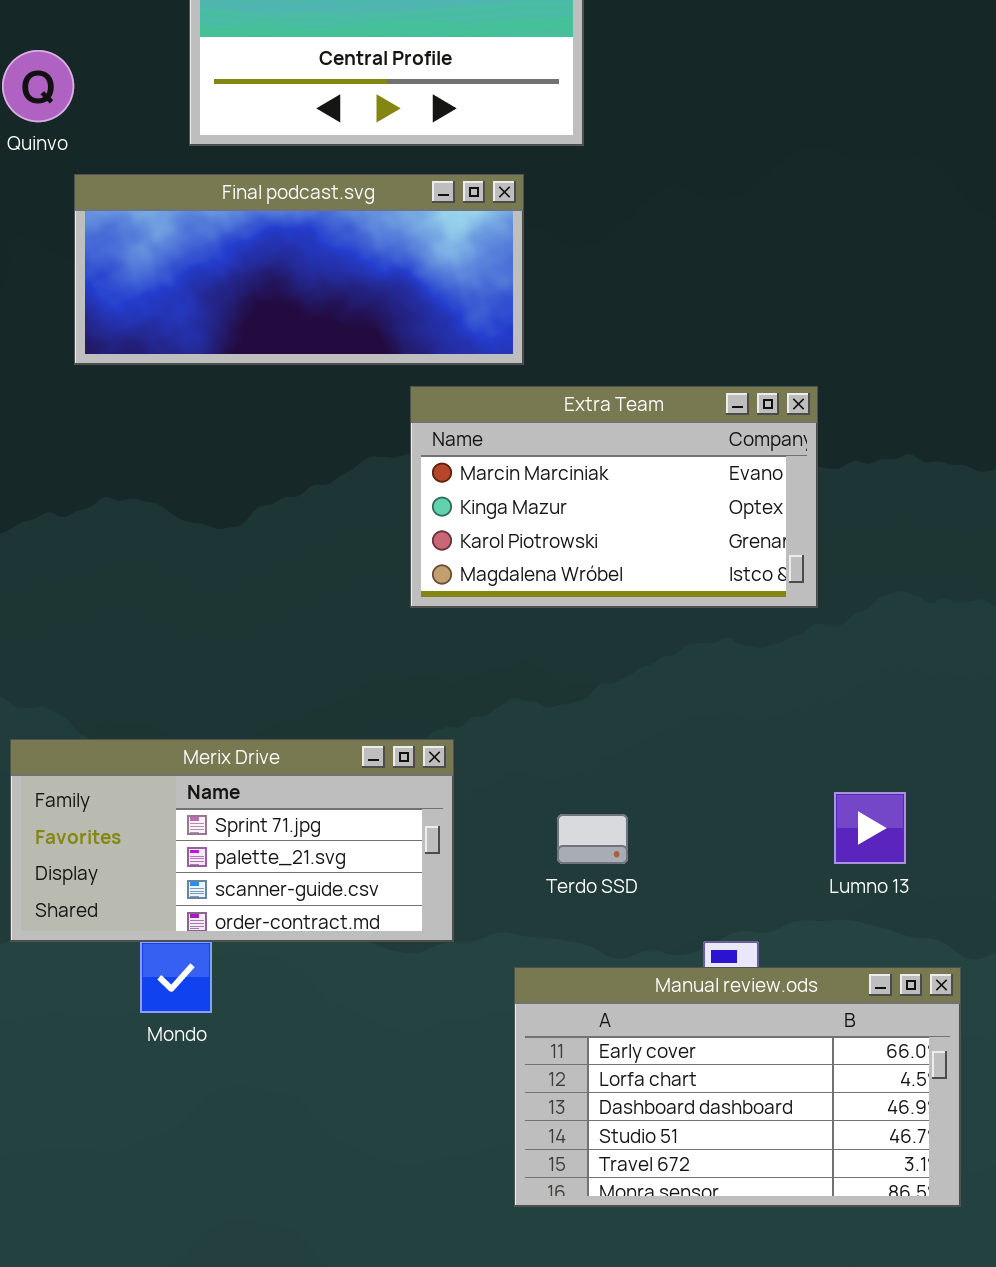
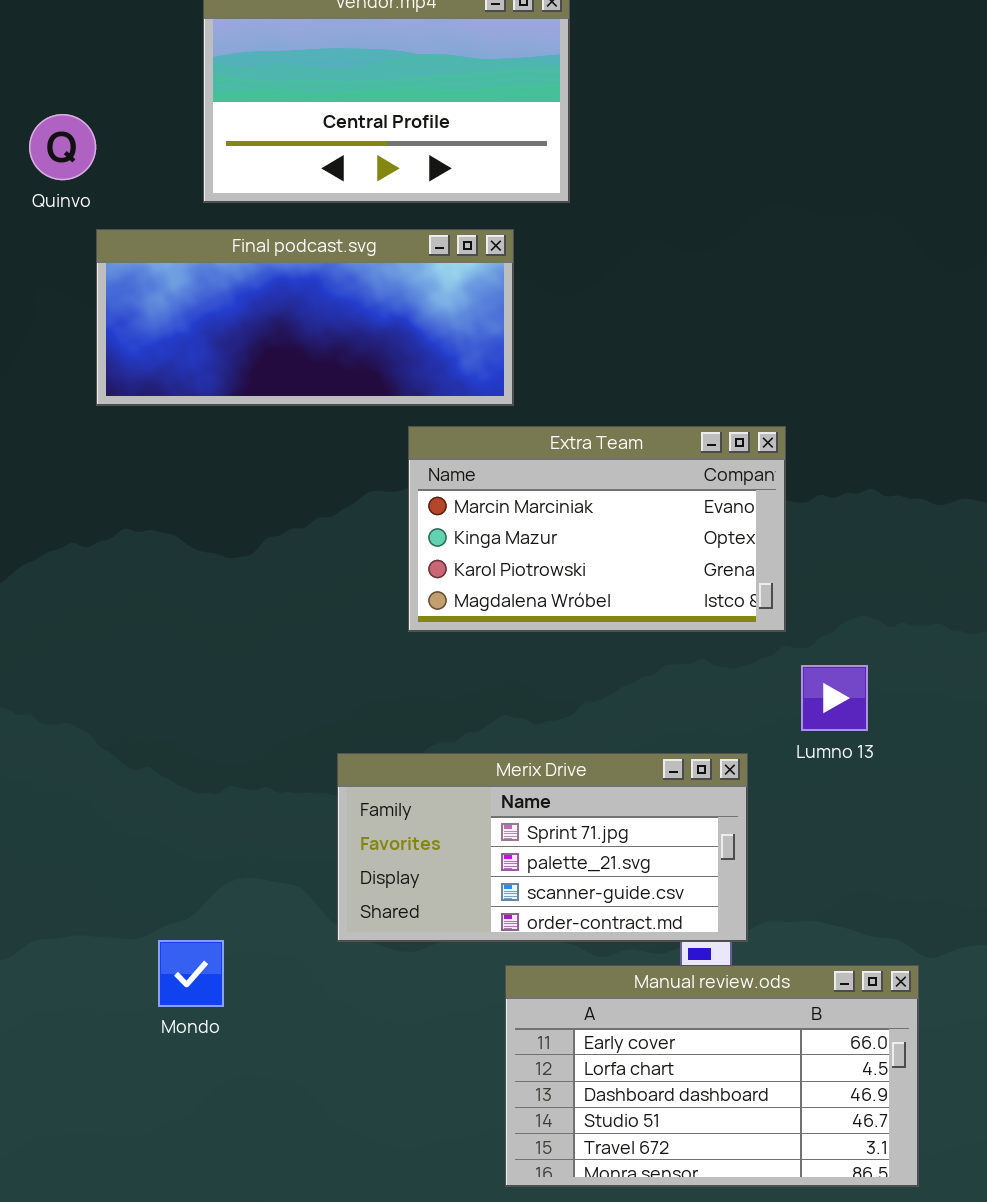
Merix Drive: [10,739,454,942] -> [337,753,748,942], moved
Lumno 13: [834,792,906,864] -> [801,665,868,731], moved

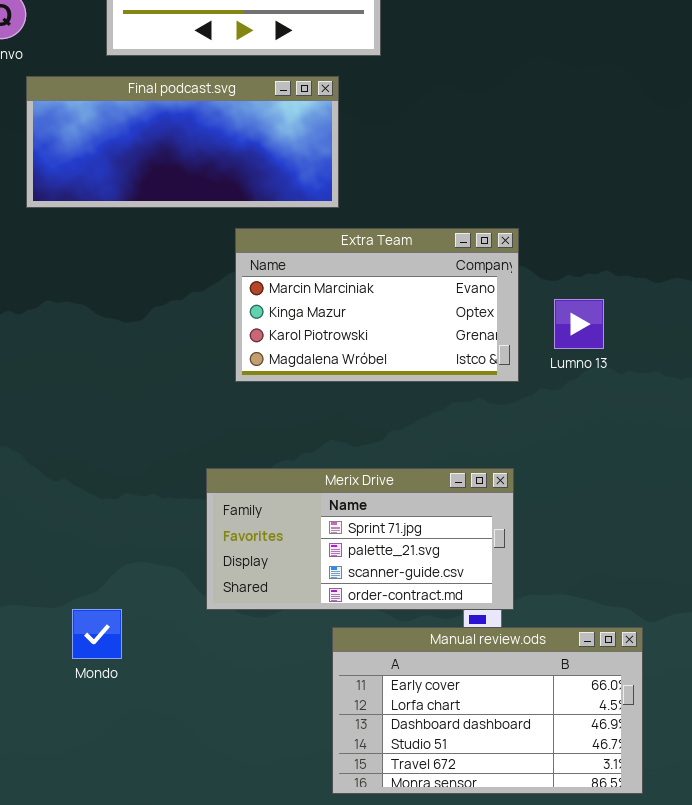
Extra Team: [408,426,786,632] -> [235,228,519,382], moved
Lumno 13: [801,665,868,731] -> [554,299,604,349], moved

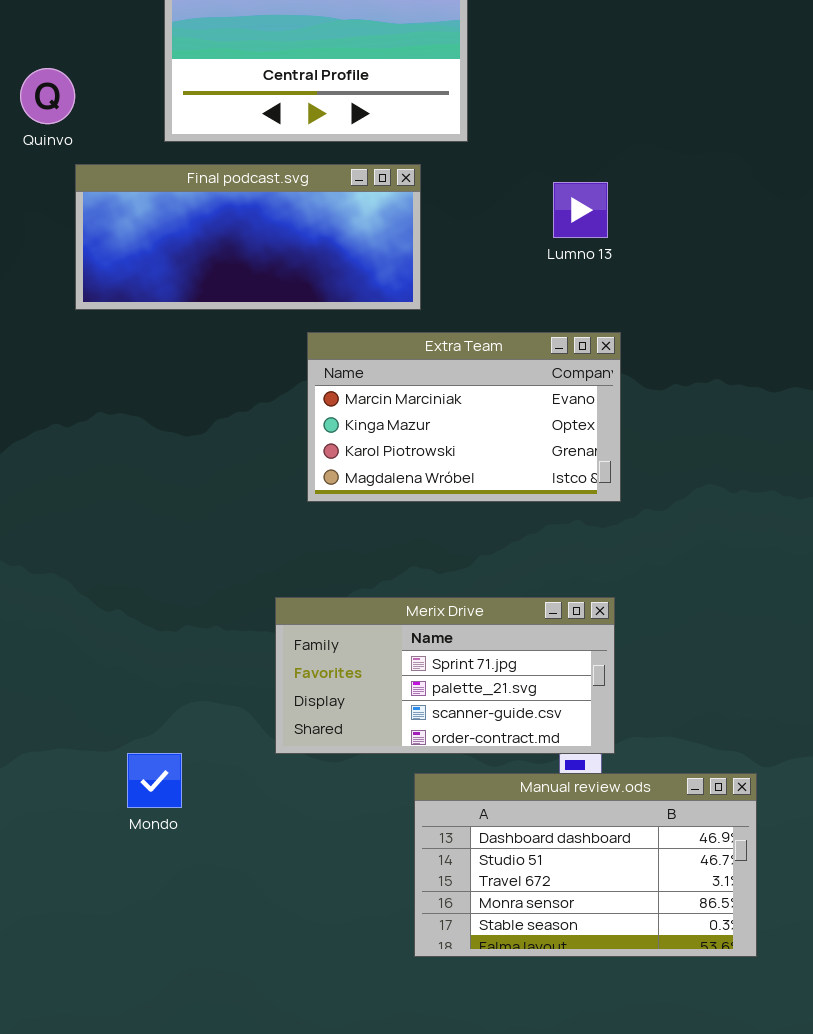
Lumno 13: [554,299,604,349] -> [553,182,608,238], moved
Manual review.ods: [332,627,643,794] -> [414,773,757,957], scrolled down 2 rows

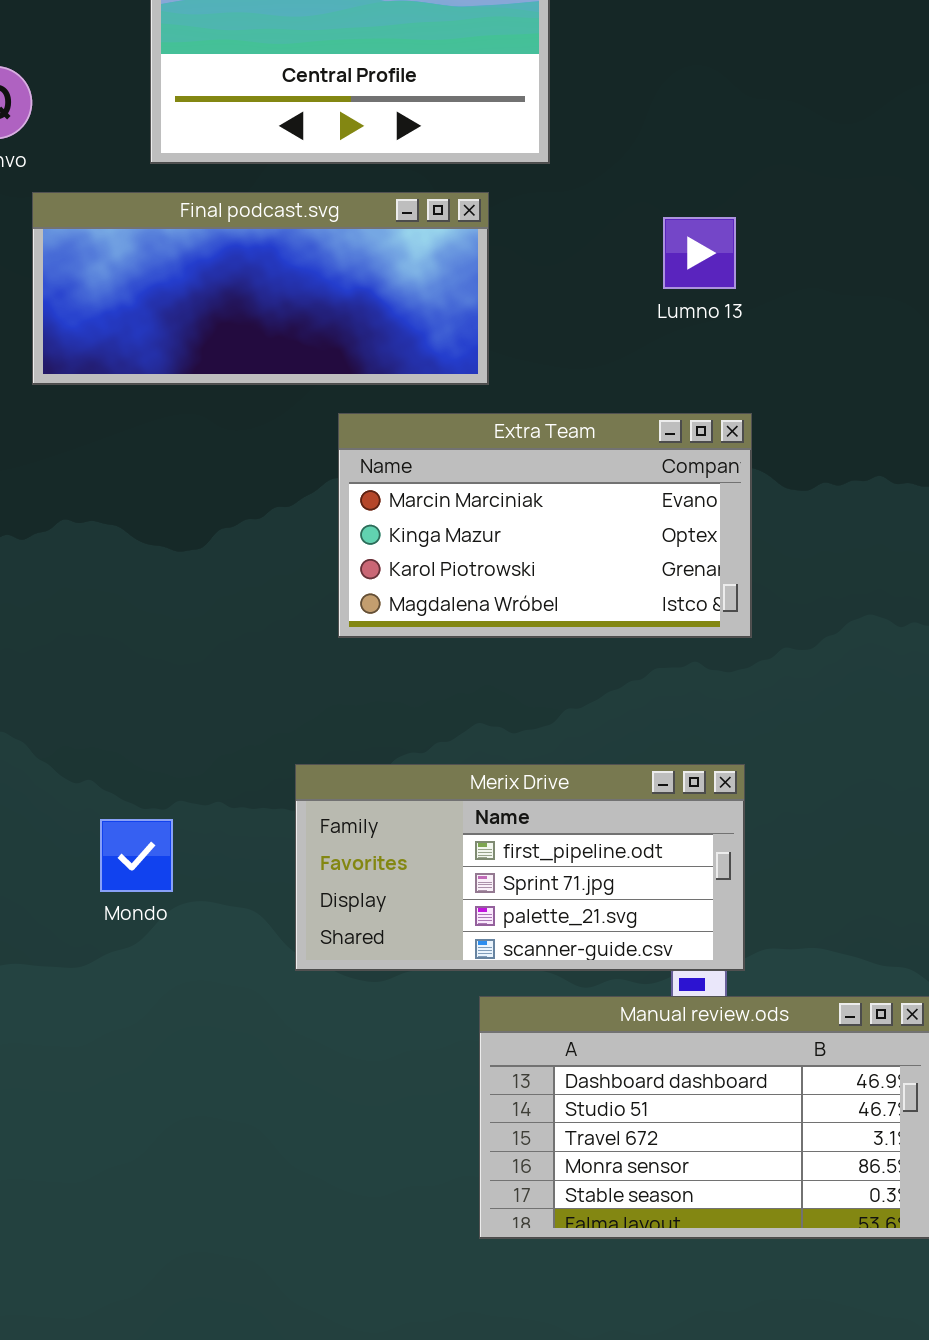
Merix Drive: [275,597,615,754] -> [295,764,745,971], scrolled up 1 row
Mondo: [127,753,182,808] -> [100,819,173,892], moved

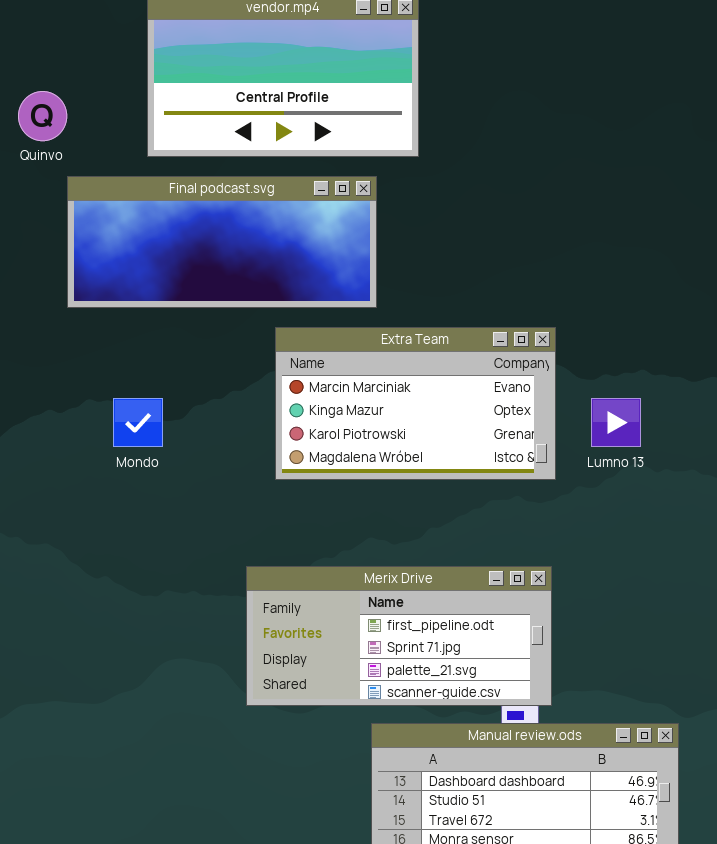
Lumno 13: [663,217,736,289] -> [591,398,641,447], moved
Mondo: [100,819,173,892] -> [113,398,163,447], moved

